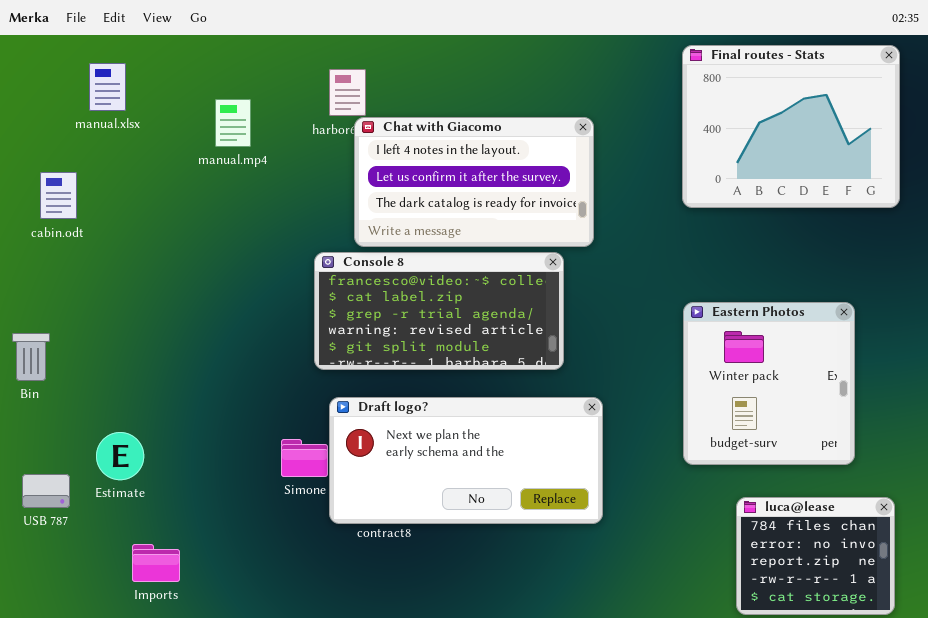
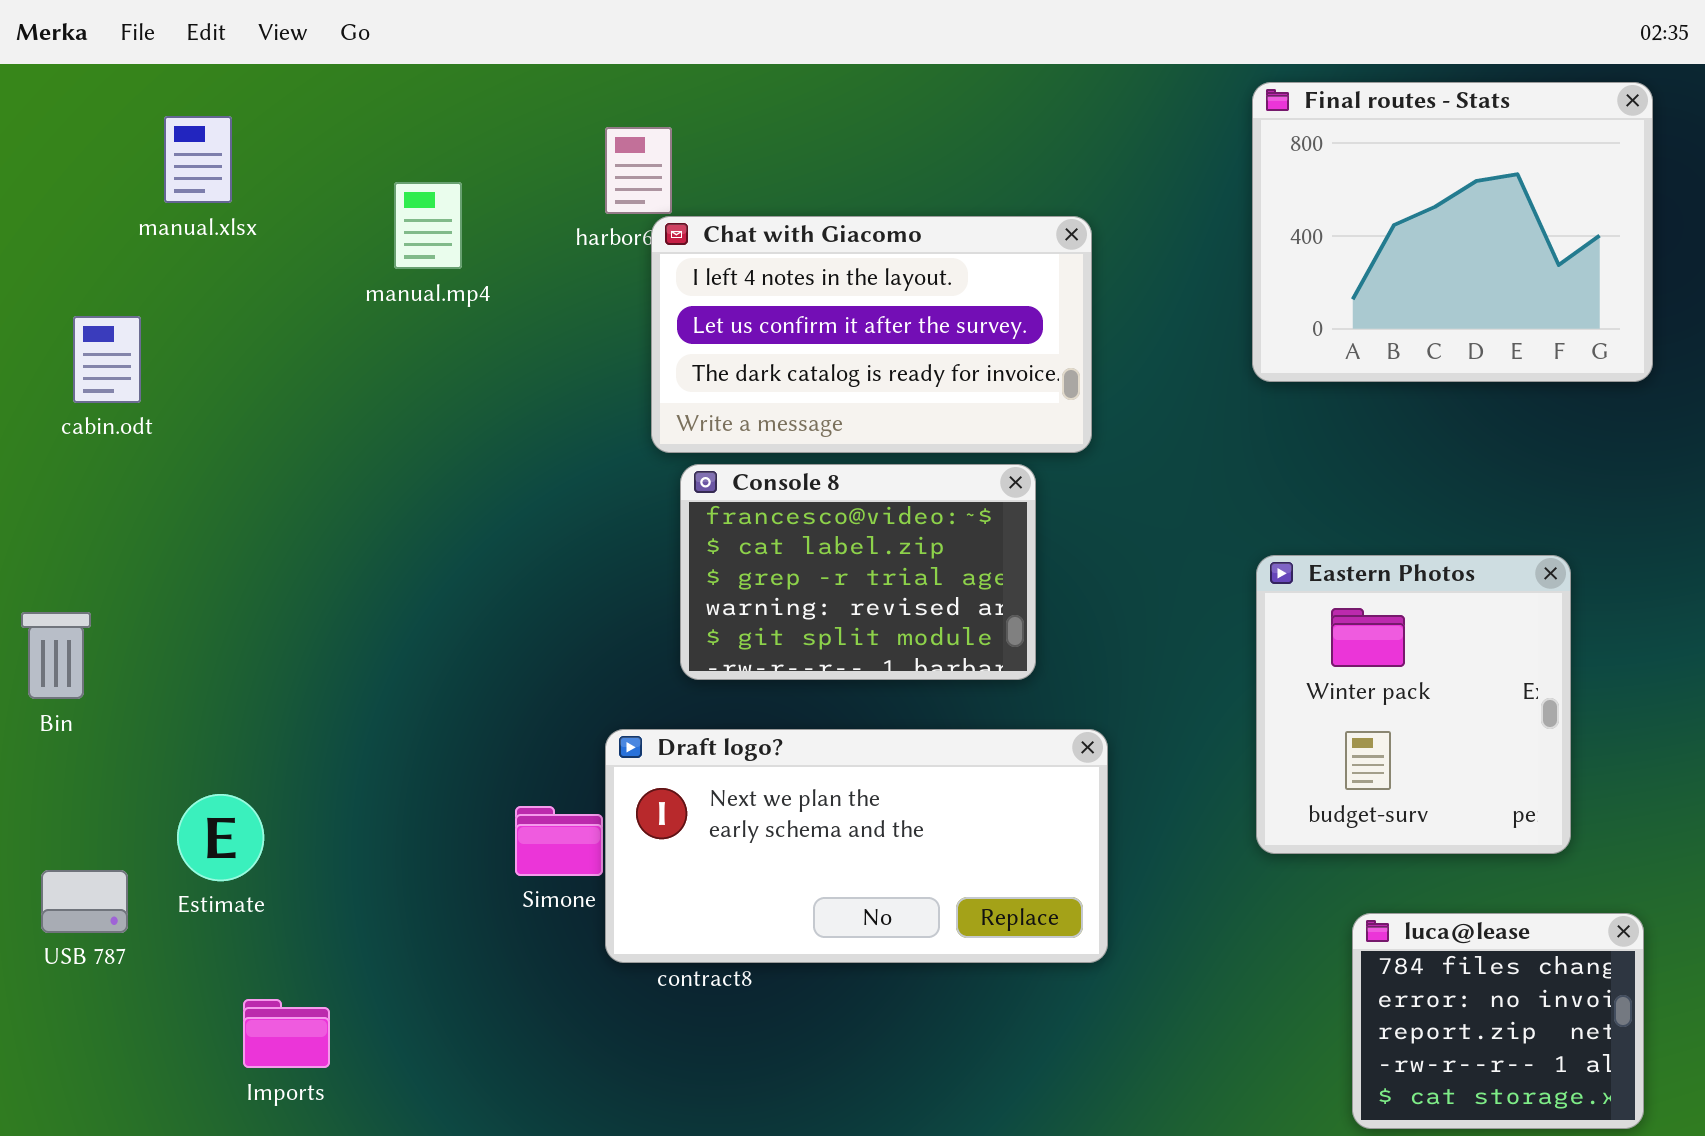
Console 8: [314,252,564,370] -> [680,464,1036,680], resized

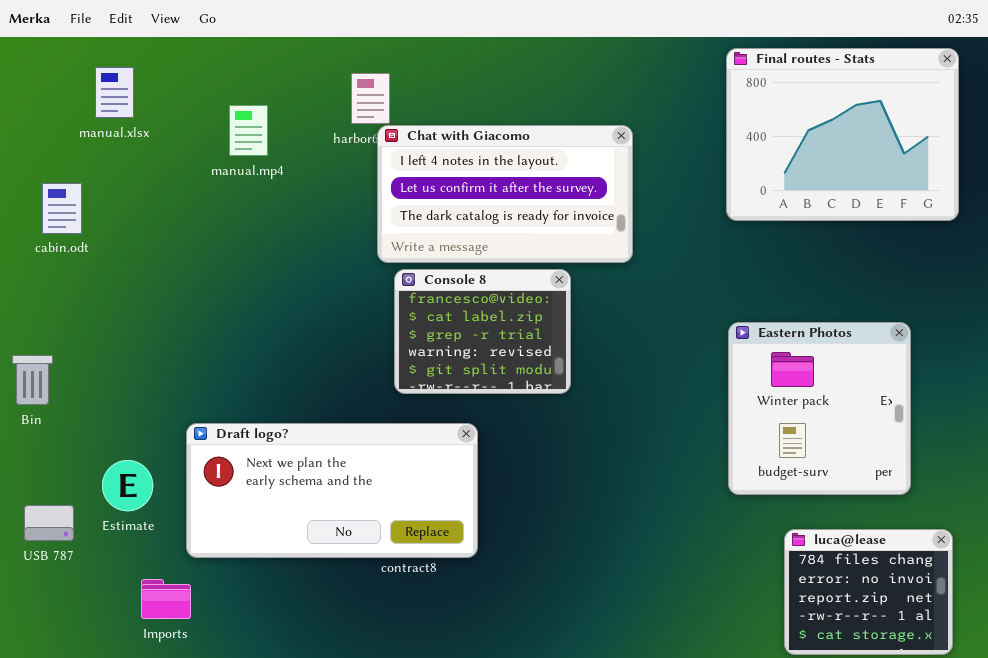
Console 8: [680,464,1036,680] -> [394,269,571,394], resized
Draft logo?: [605,729,1108,963] -> [186,423,478,558], moved

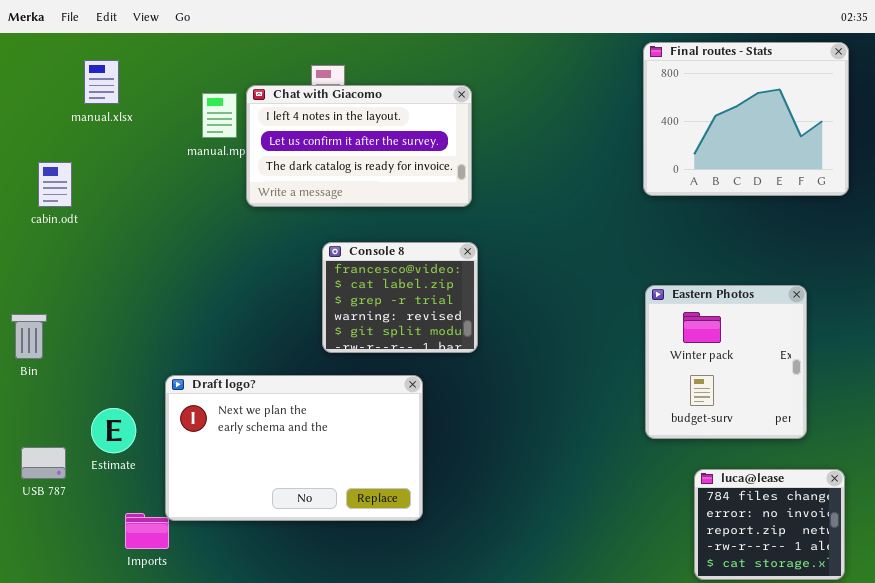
Chat with Giacomo: [377,125,633,263] -> [246,85,472,207], moved
Console 8: [394,269,571,394] -> [322,242,478,353], moved
Draft logo?: [186,423,478,558] -> [165,375,423,521], resized

